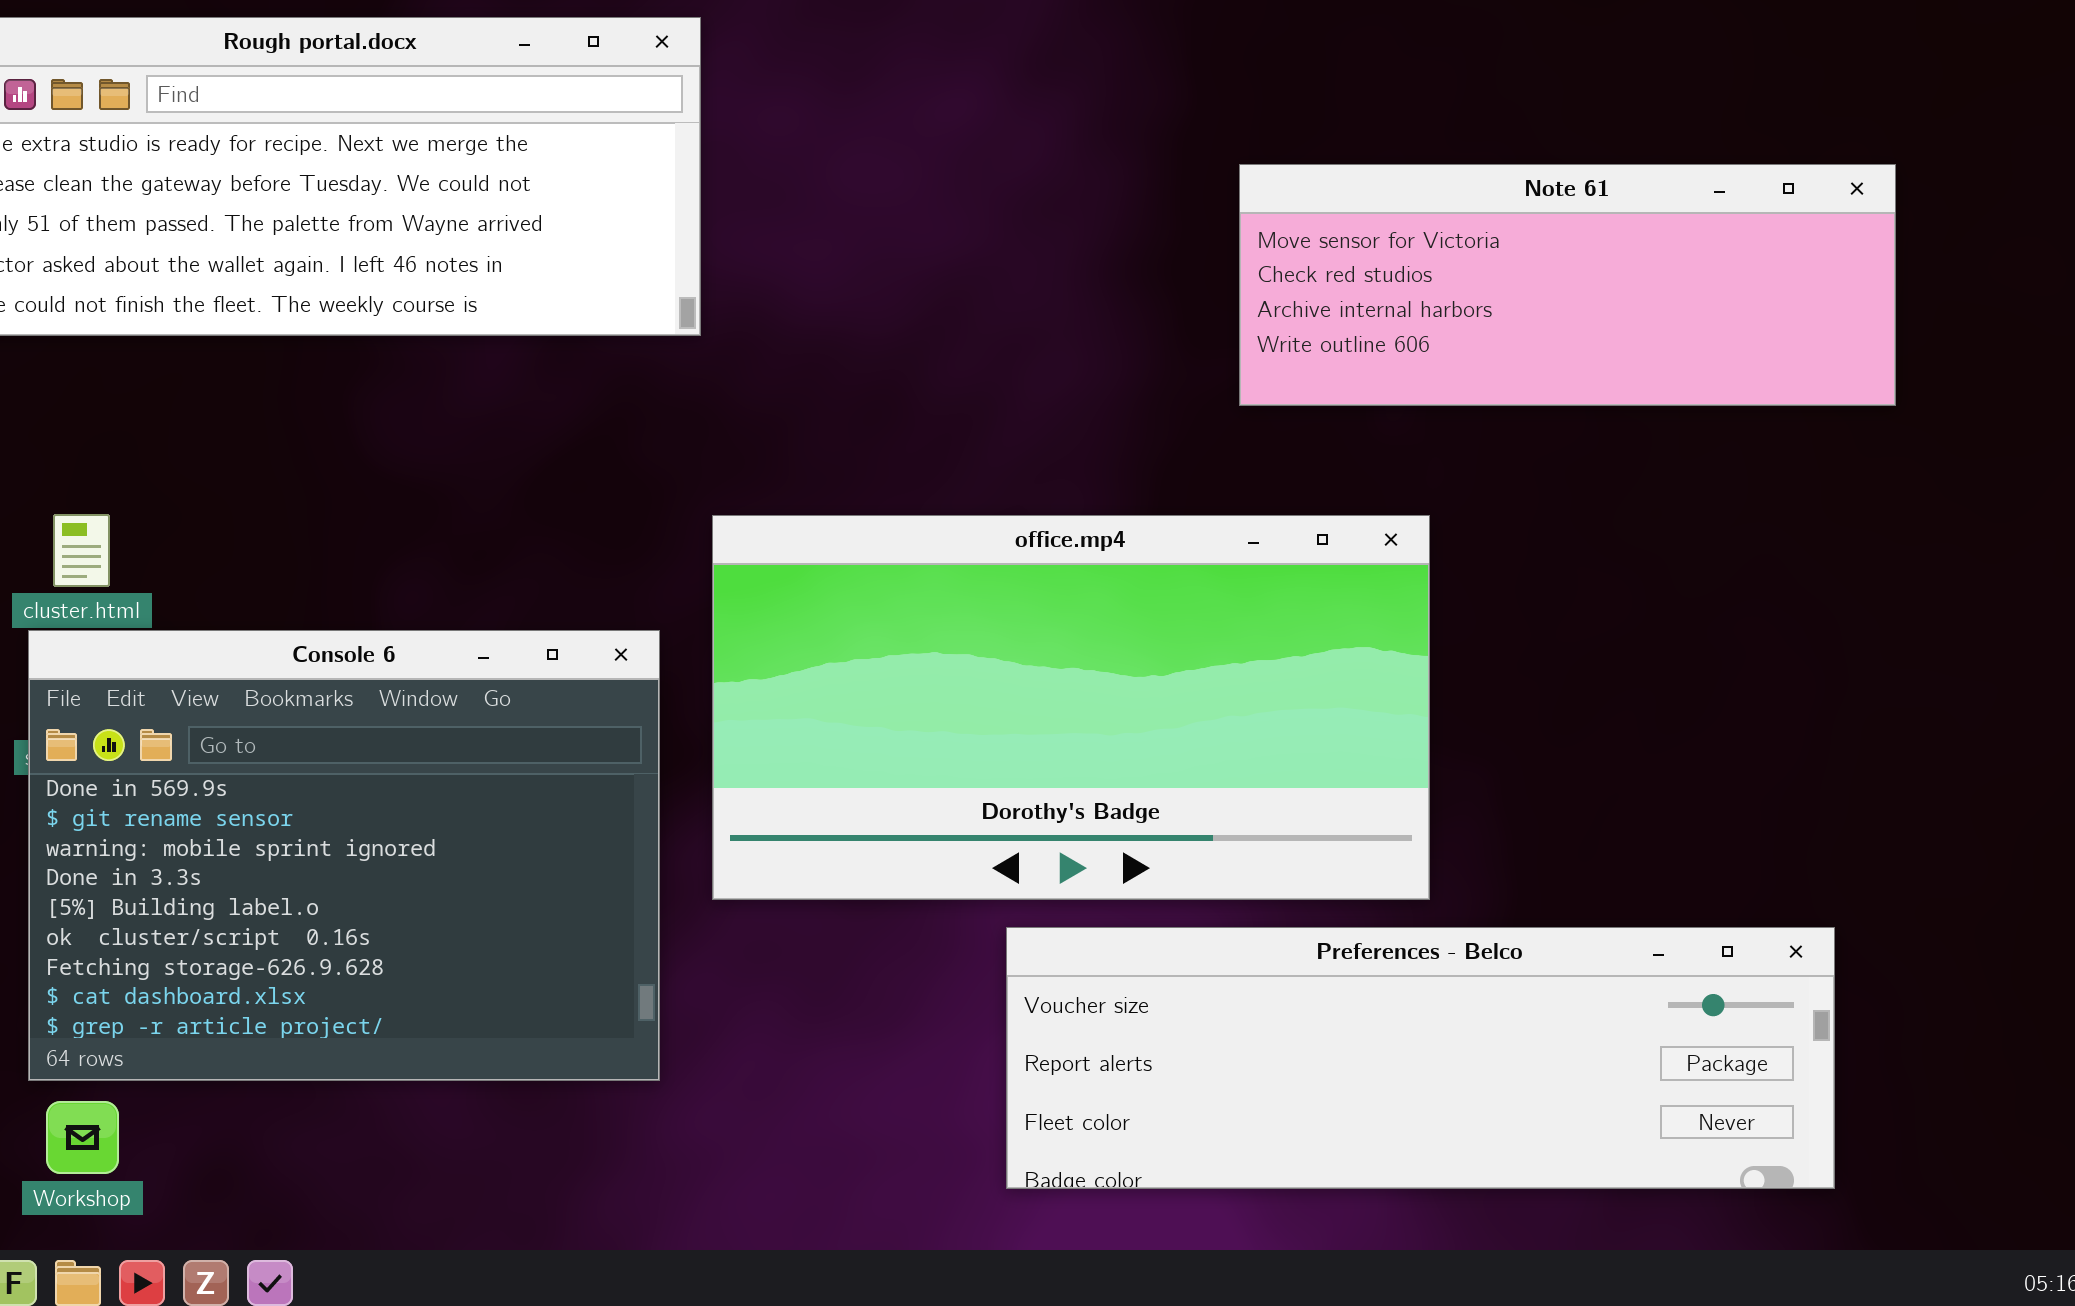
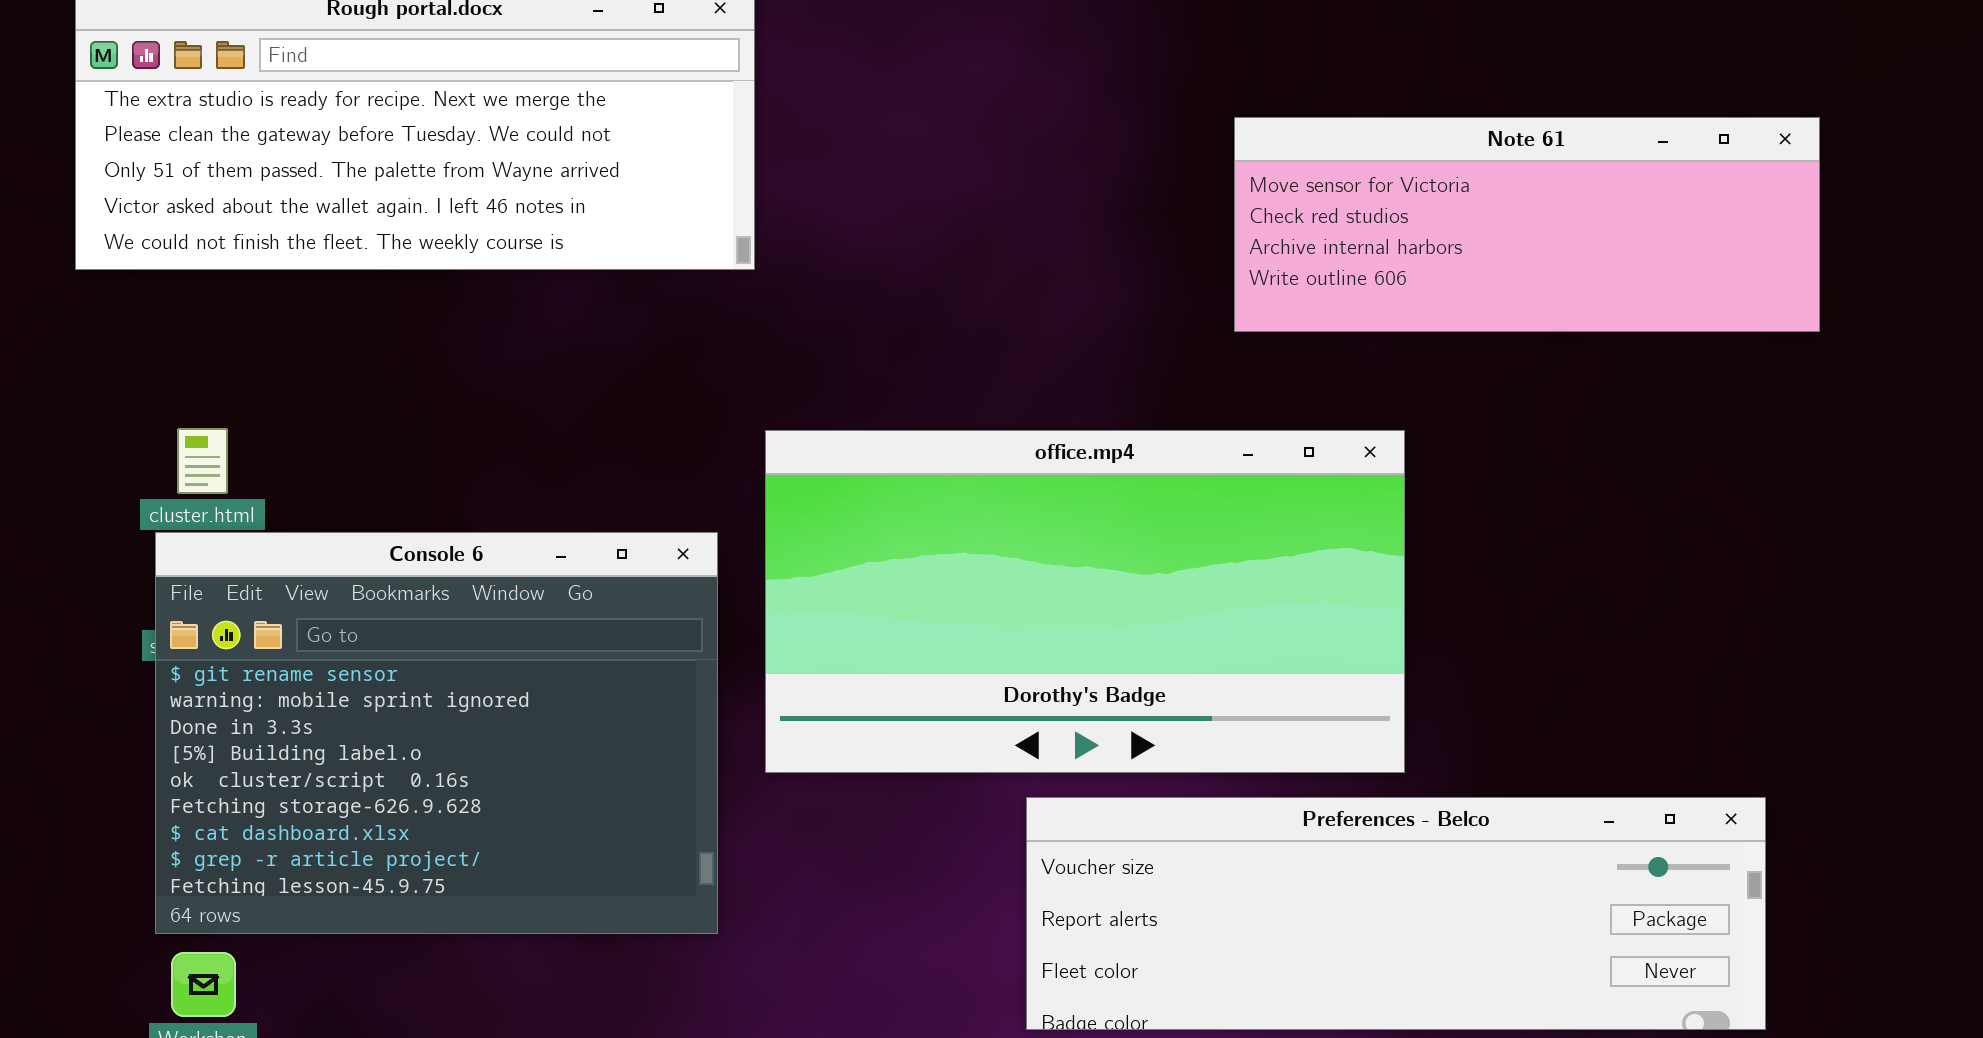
Console 6: [28,630,660,1081] -> [155,532,718,934], scrolled down 1 row

